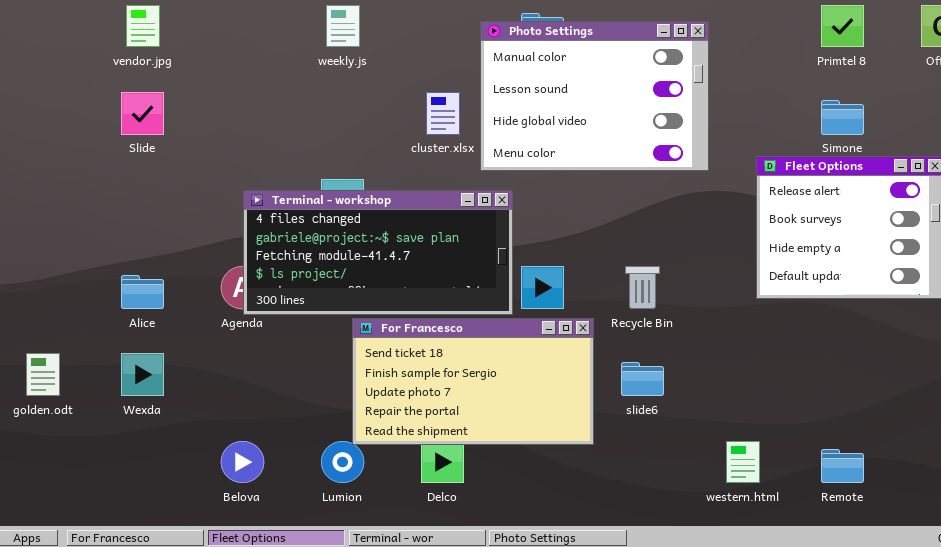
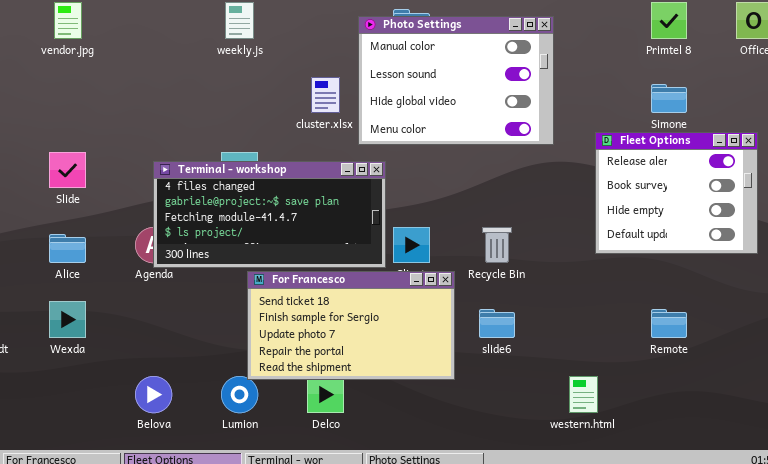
Slide: [121,92,164,135] -> [49,152,86,188], moved
Remote: [821,449,864,483] -> [651,309,687,338], moved

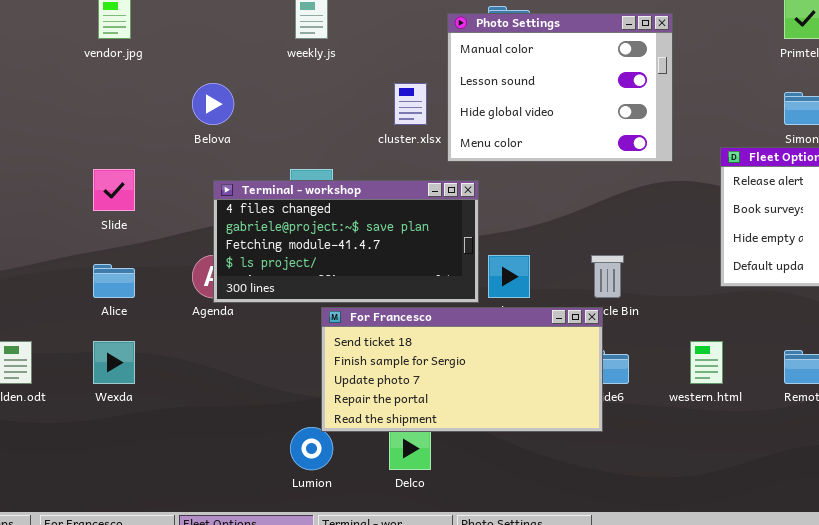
For Francesco: [247,271,455,380] -> [321,307,603,432], resized
Belova: [135,376,172,413] -> [192,83,234,125], moved
western.html: [569,376,598,413] -> [690,341,723,384], moved

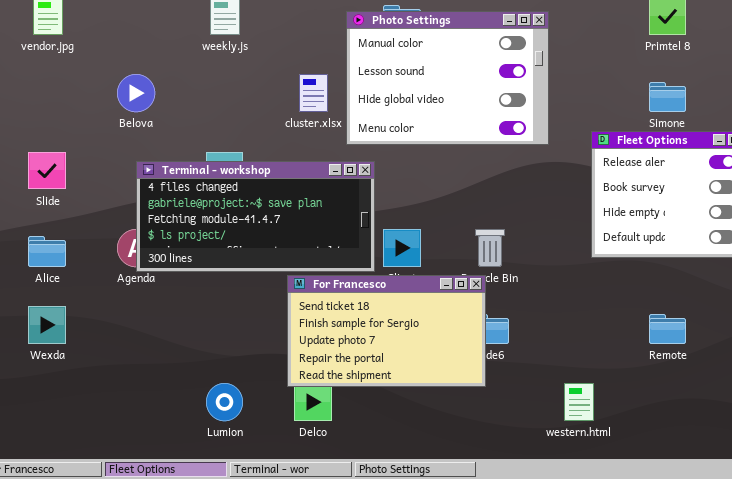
For Francesco: [321,307,603,432] -> [287,275,486,387], resized
western.html: [690,341,723,384] -> [564,383,594,421], moved

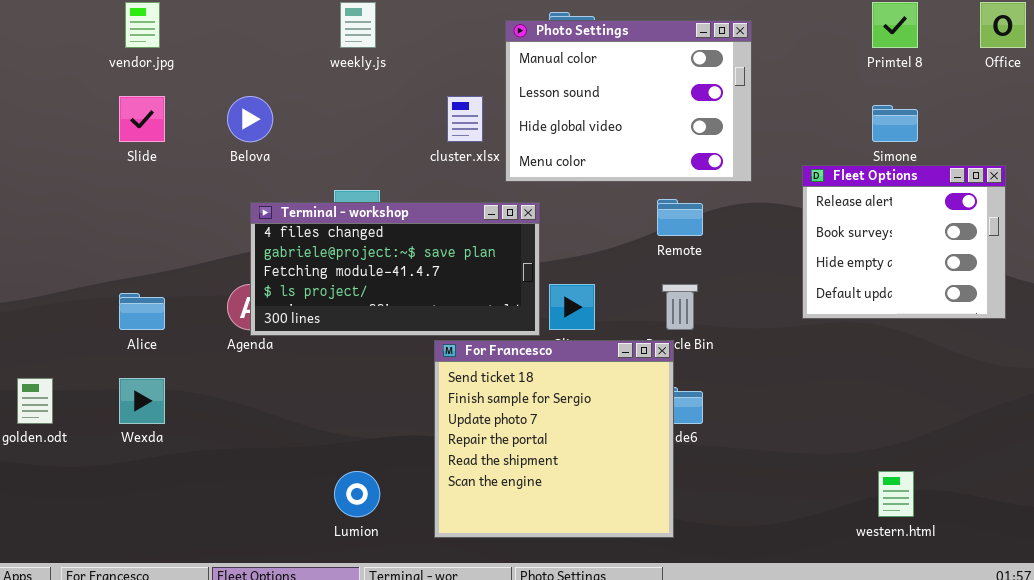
Slide: [28,152,66,189] -> [119,96,165,142], moved
For Francesco: [287,275,486,387] -> [434,340,674,538], resized
Remote: [649,314,686,344] -> [657,199,703,236], moved
western.html: [564,383,594,421] -> [878,471,914,517], moved

